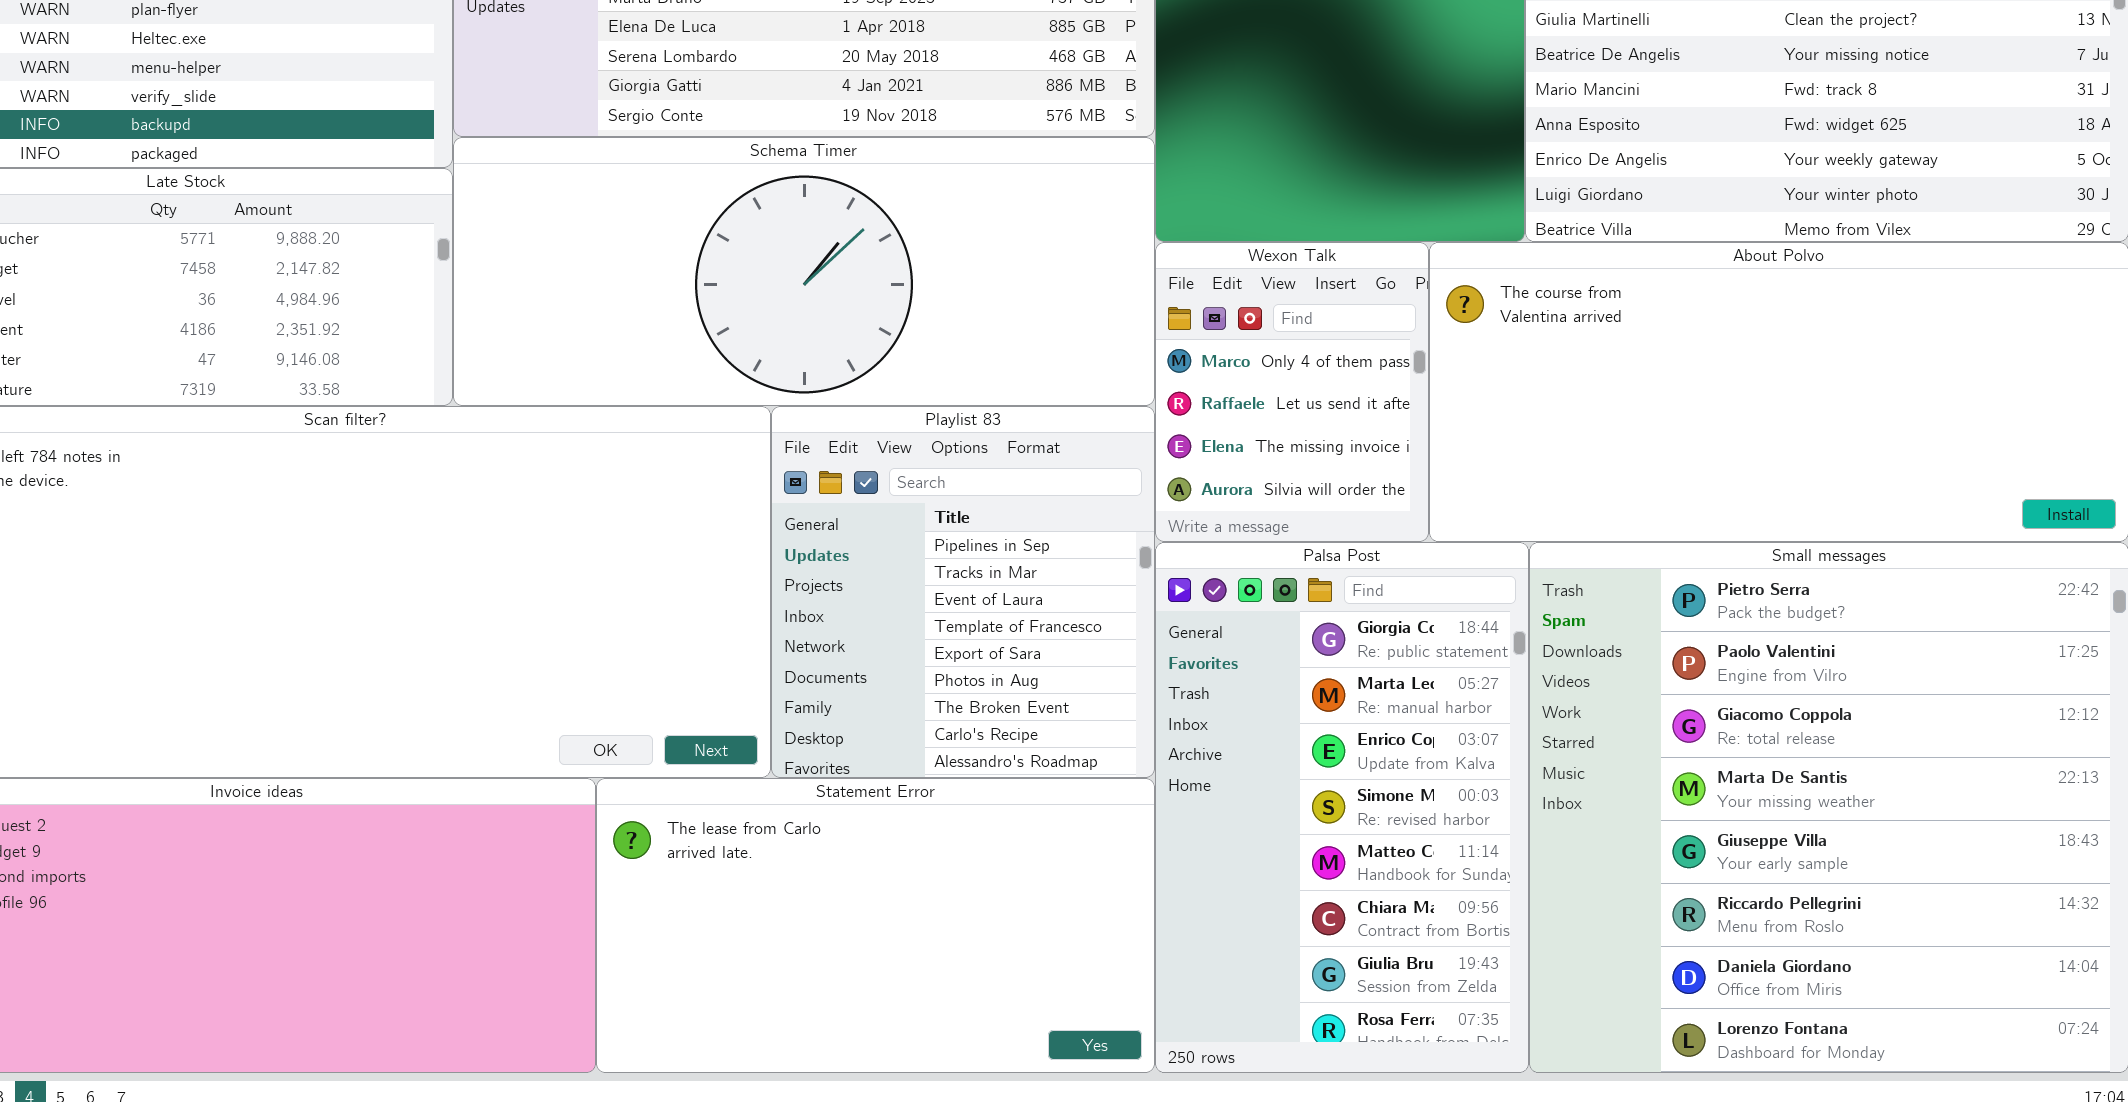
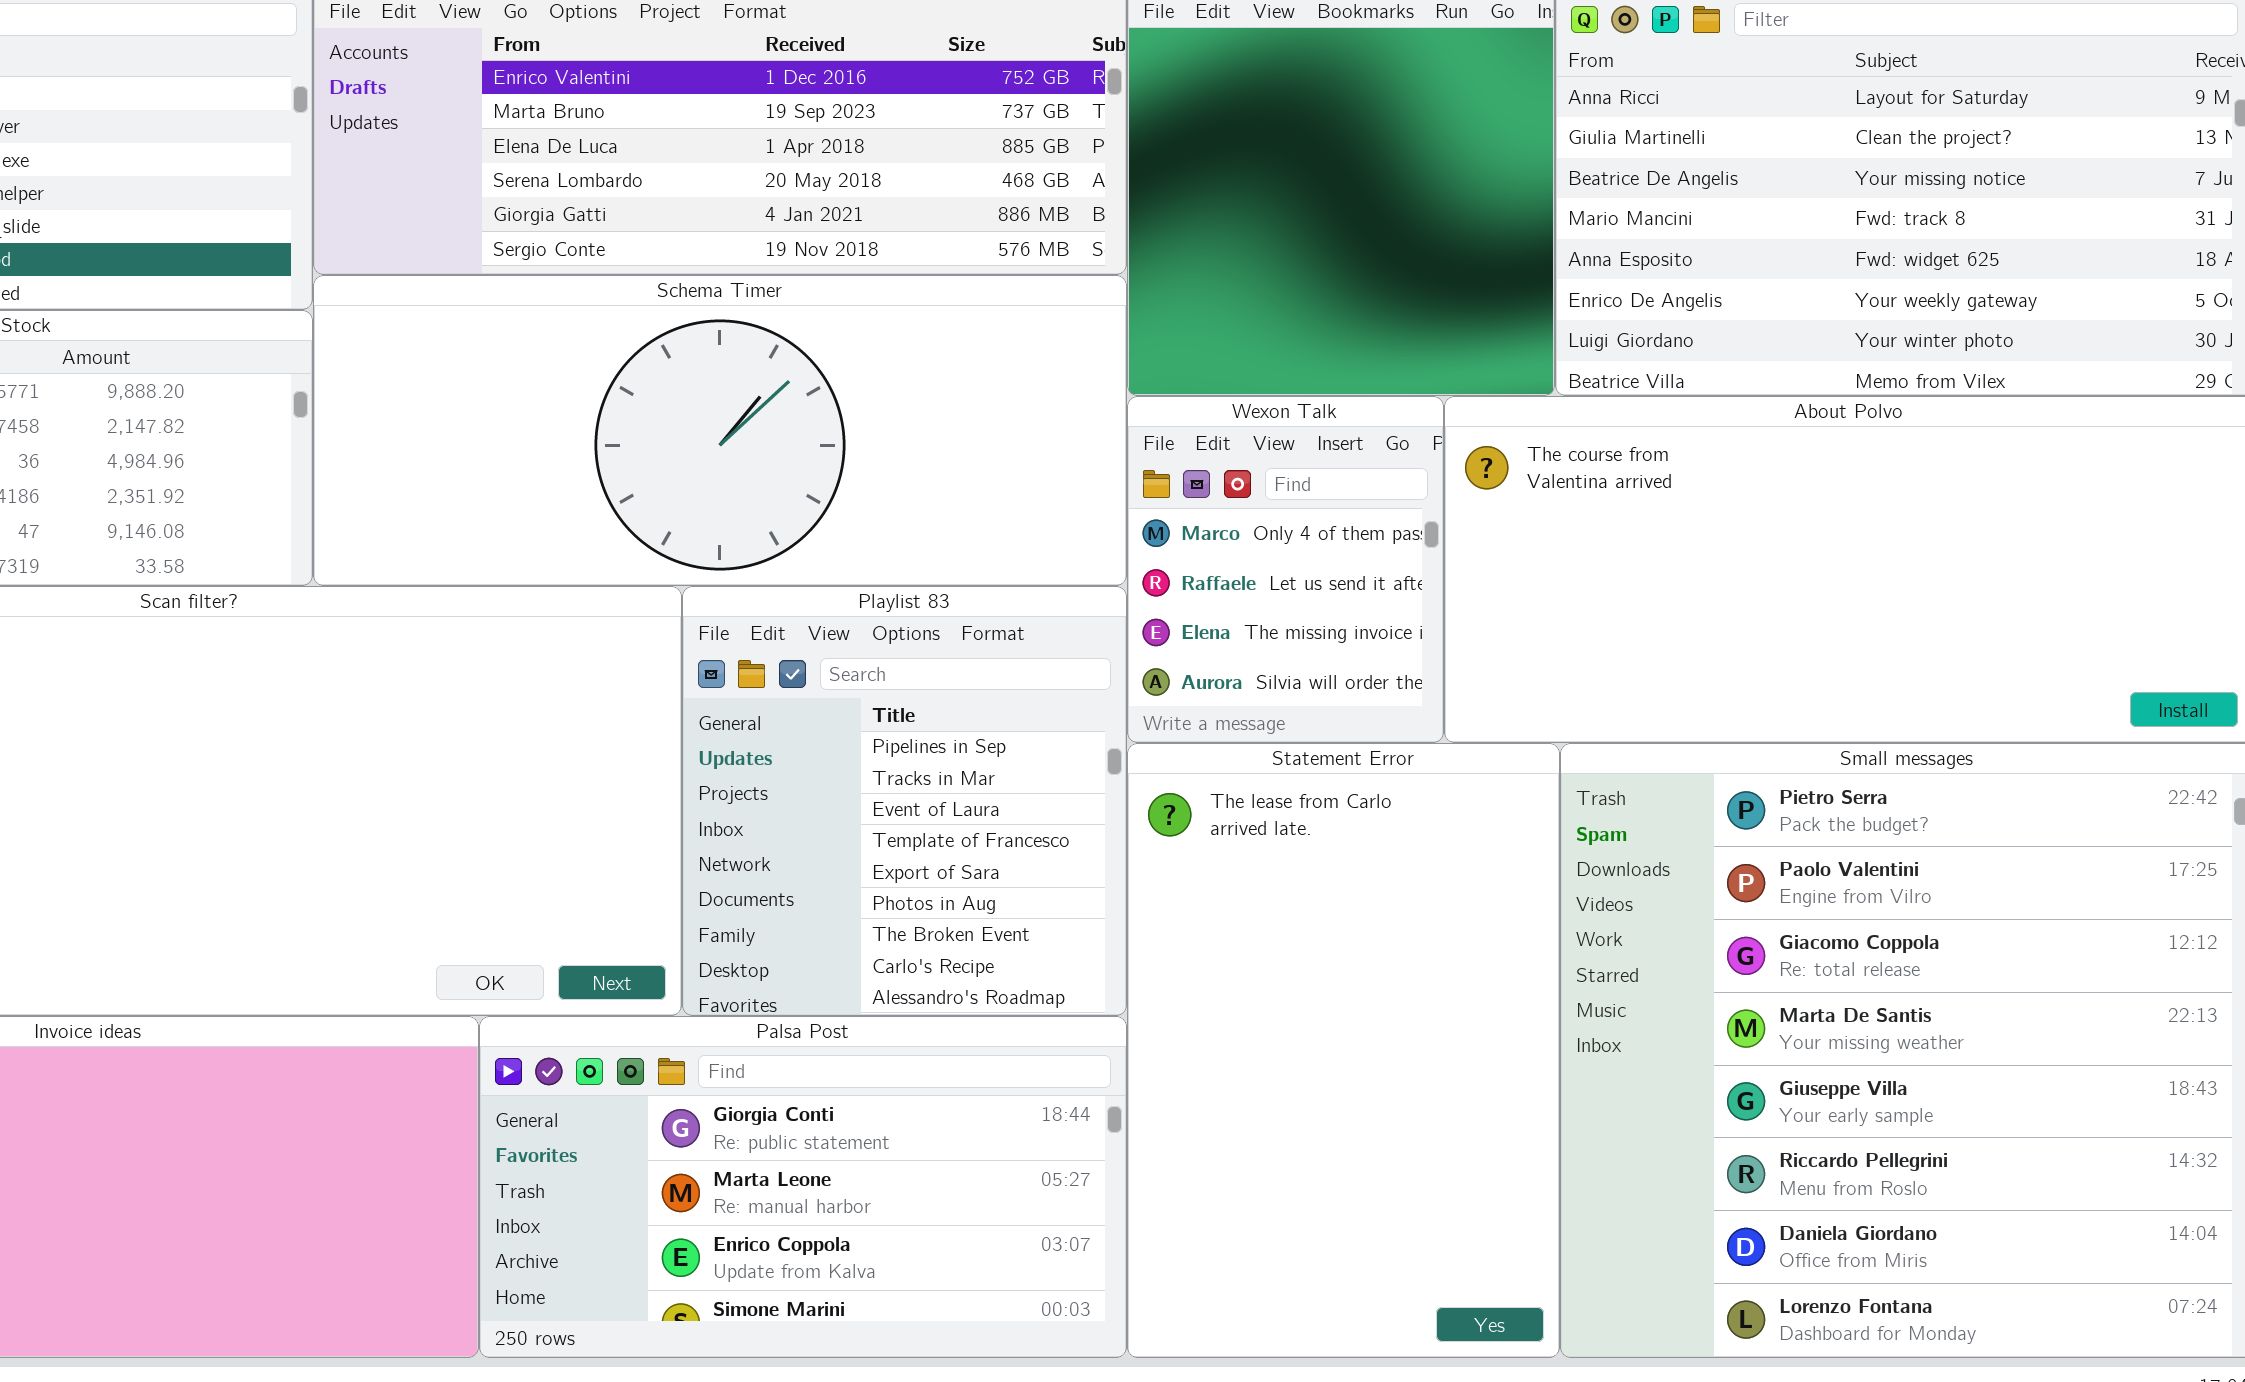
Palsa Post: [1155,542,1529,1073] -> [479,1016,1127,1358], moved, resized
Statement Error: [596,778,1155,1073] -> [1127,743,1560,1358], moved, resized

